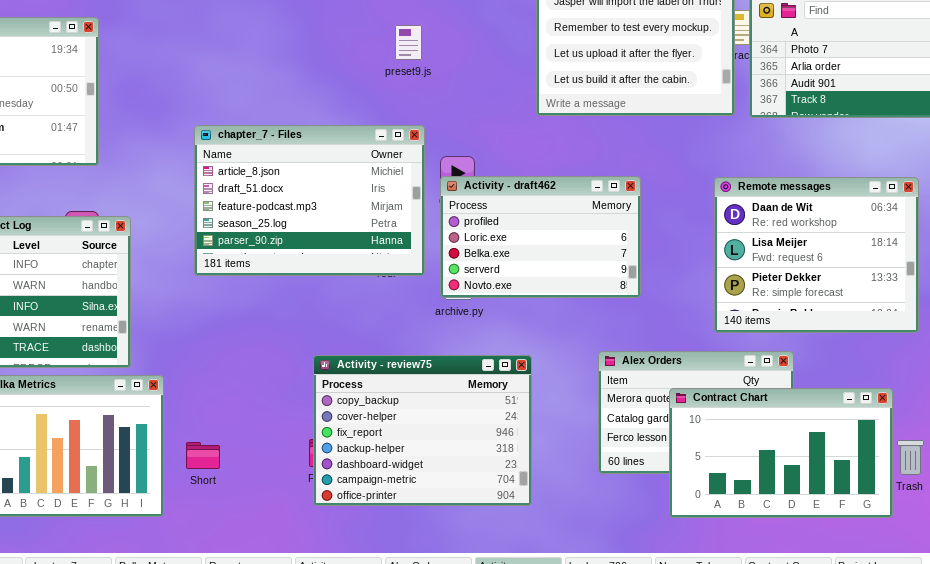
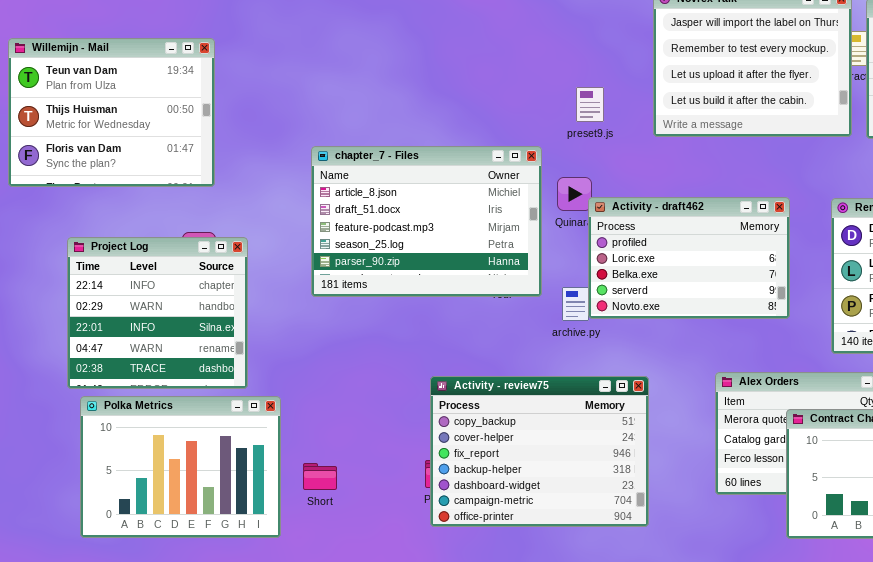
preset9.js: [395,25,422,60] -> [576,87,604,122], moved
Activity - draft462: [440,176,641,298] -> [588,197,790,319], moved

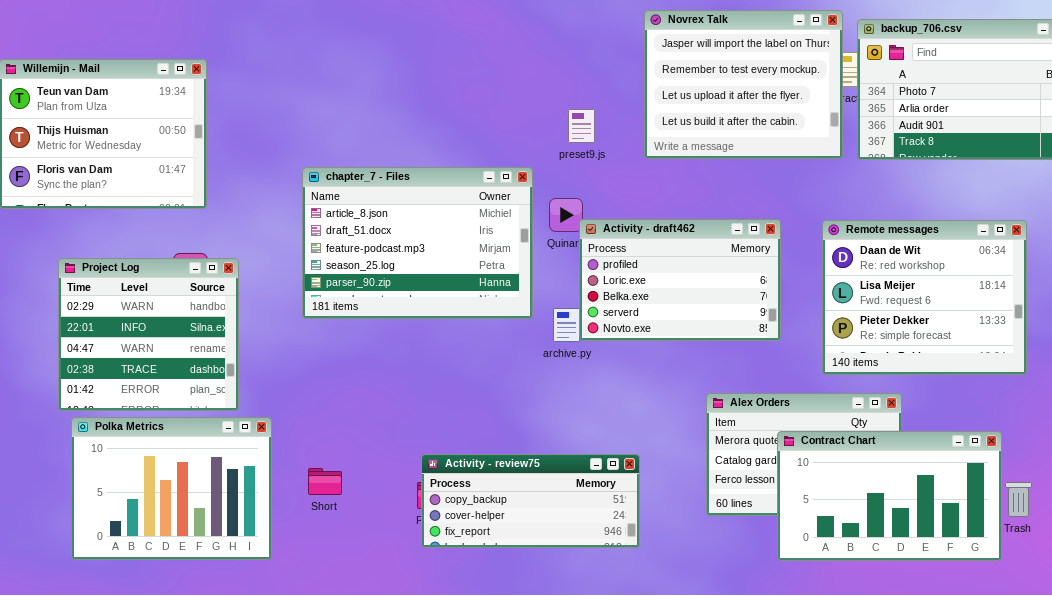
Project Log: [67,237,248,389] -> [58,258,239,411], scrolled down 1 row
Activity - review75: [430,376,649,527] -> [421,454,640,548], resized
Short: [303,463,337,490] -> [308,468,342,495], moved

